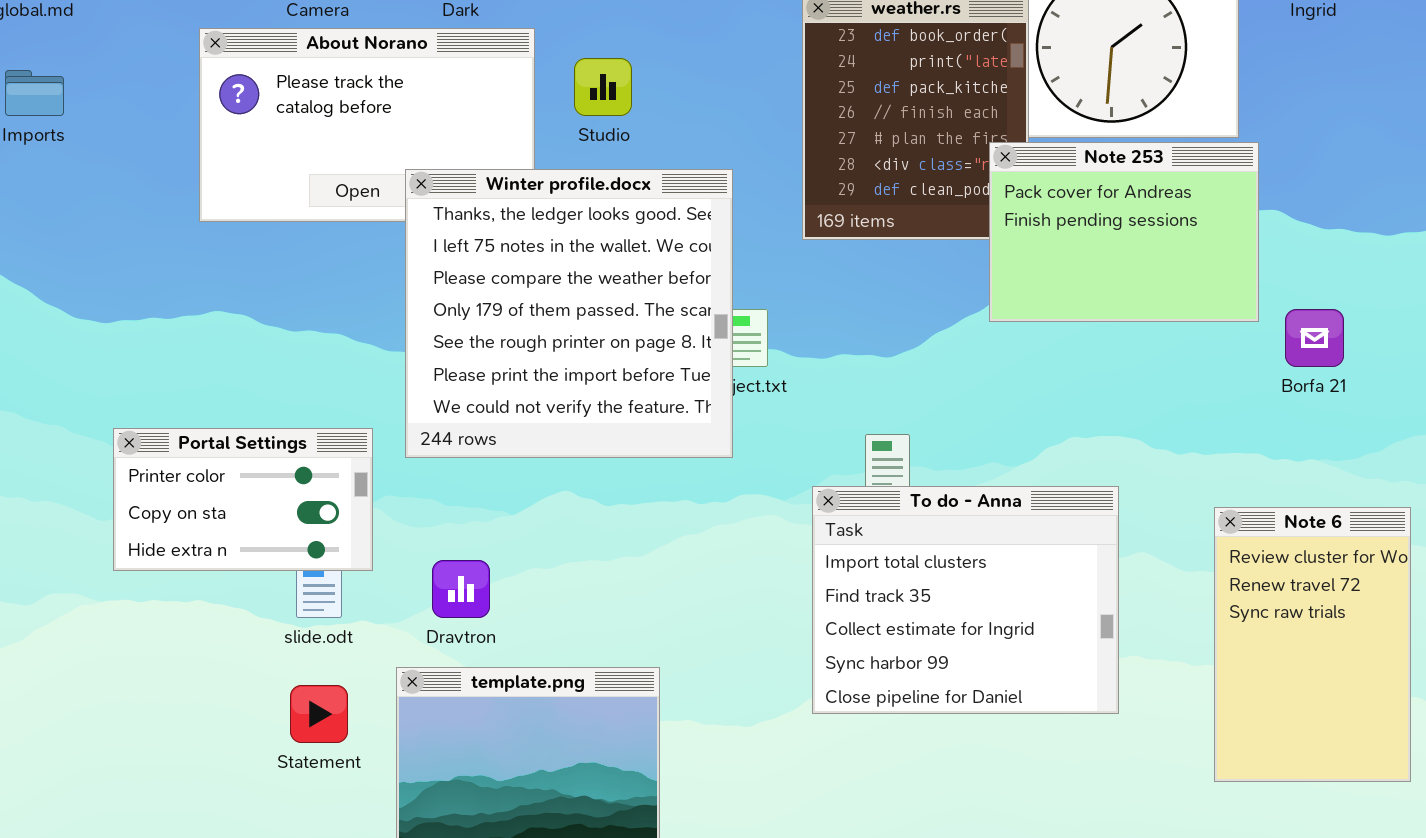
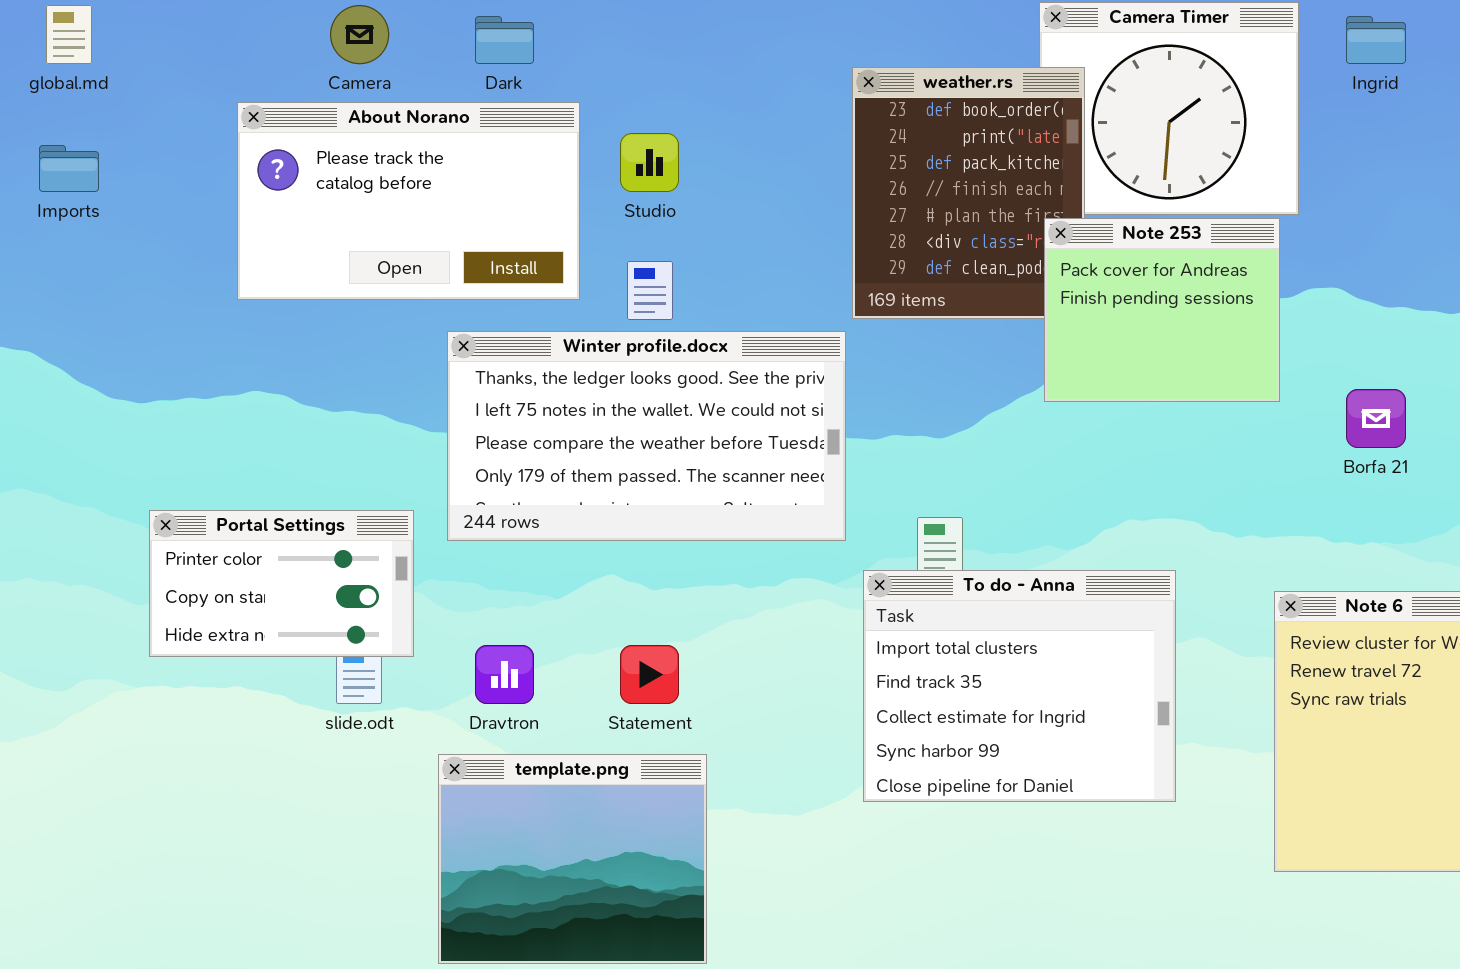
Note 253: [989,142,1259,322] -> [1044,218,1280,402], resized
Winter profile.docx: [405,169,733,458] -> [447,331,846,541], resized
Statement: [290,685,348,743] -> [620,645,679,704], moved

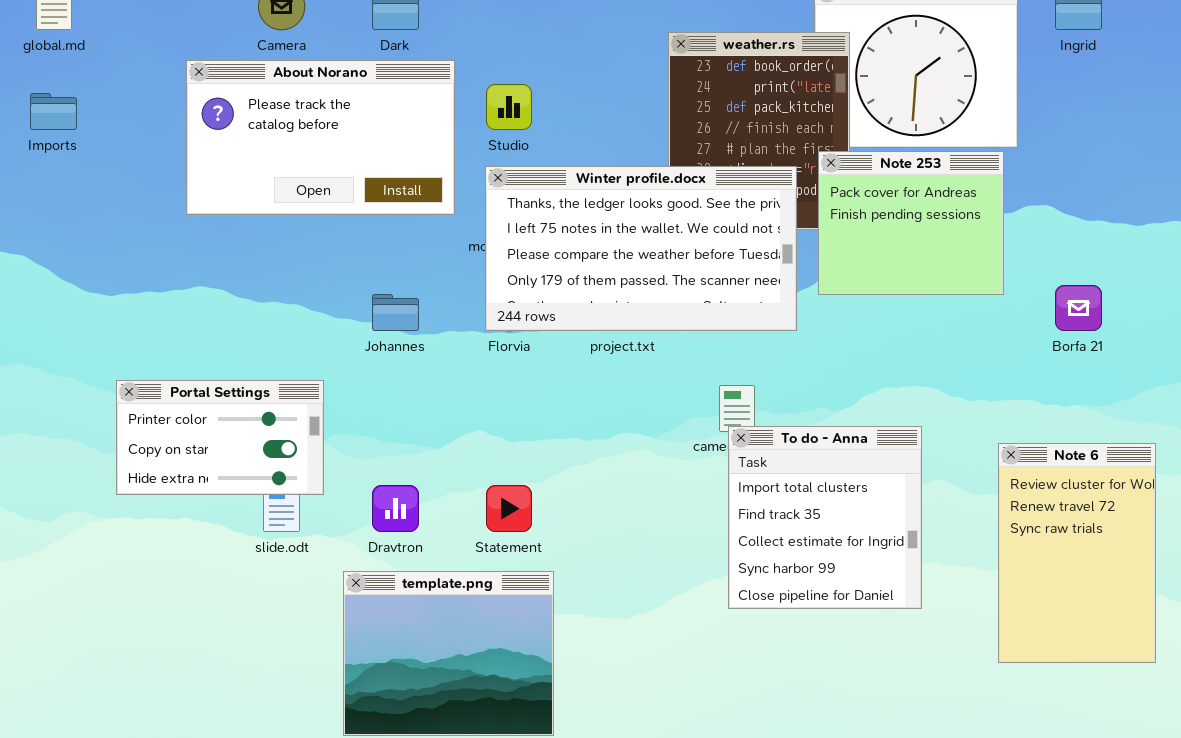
Winter profile.docx: [447,331,846,541] -> [485,166,797,331], moved
To do - Anna: [863,570,1176,802] -> [728,426,922,609], resized

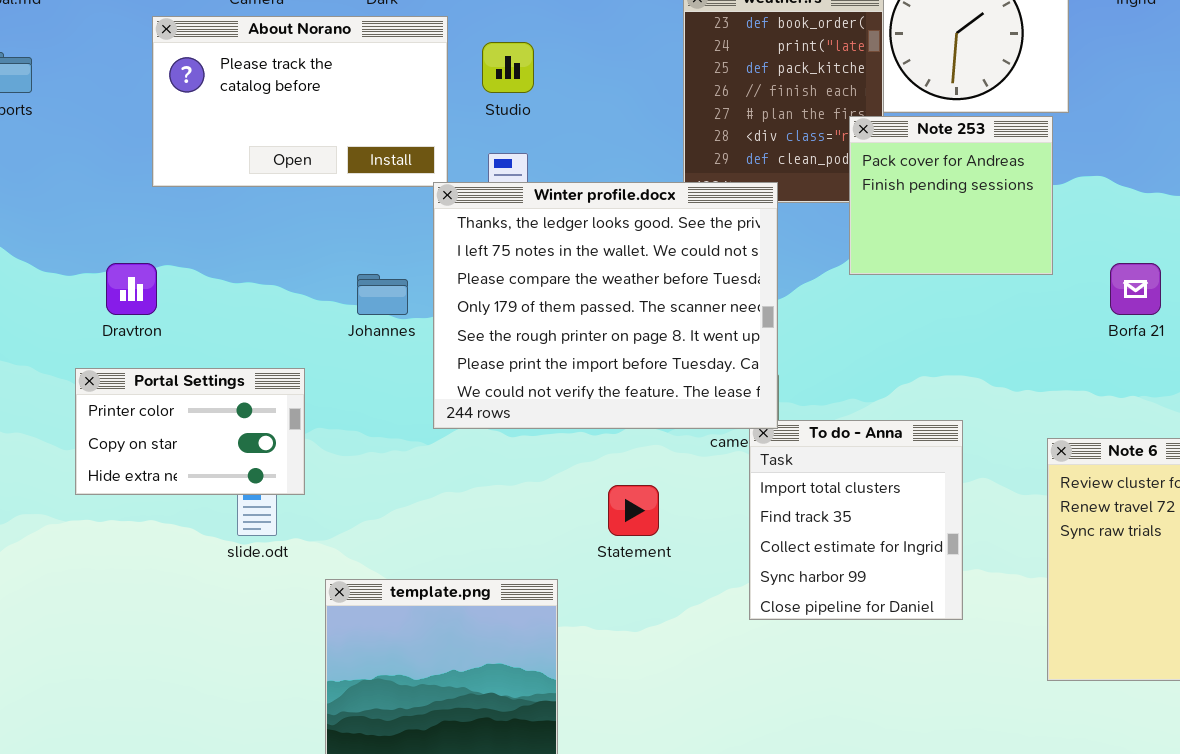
Winter profile.docx: [485,166,797,331] -> [433,182,778,429], moved, resized
Dravtron: [372,485,419,532] -> [106,263,157,315], moved
Statement: [486,485,532,532] -> [608,485,659,536], moved

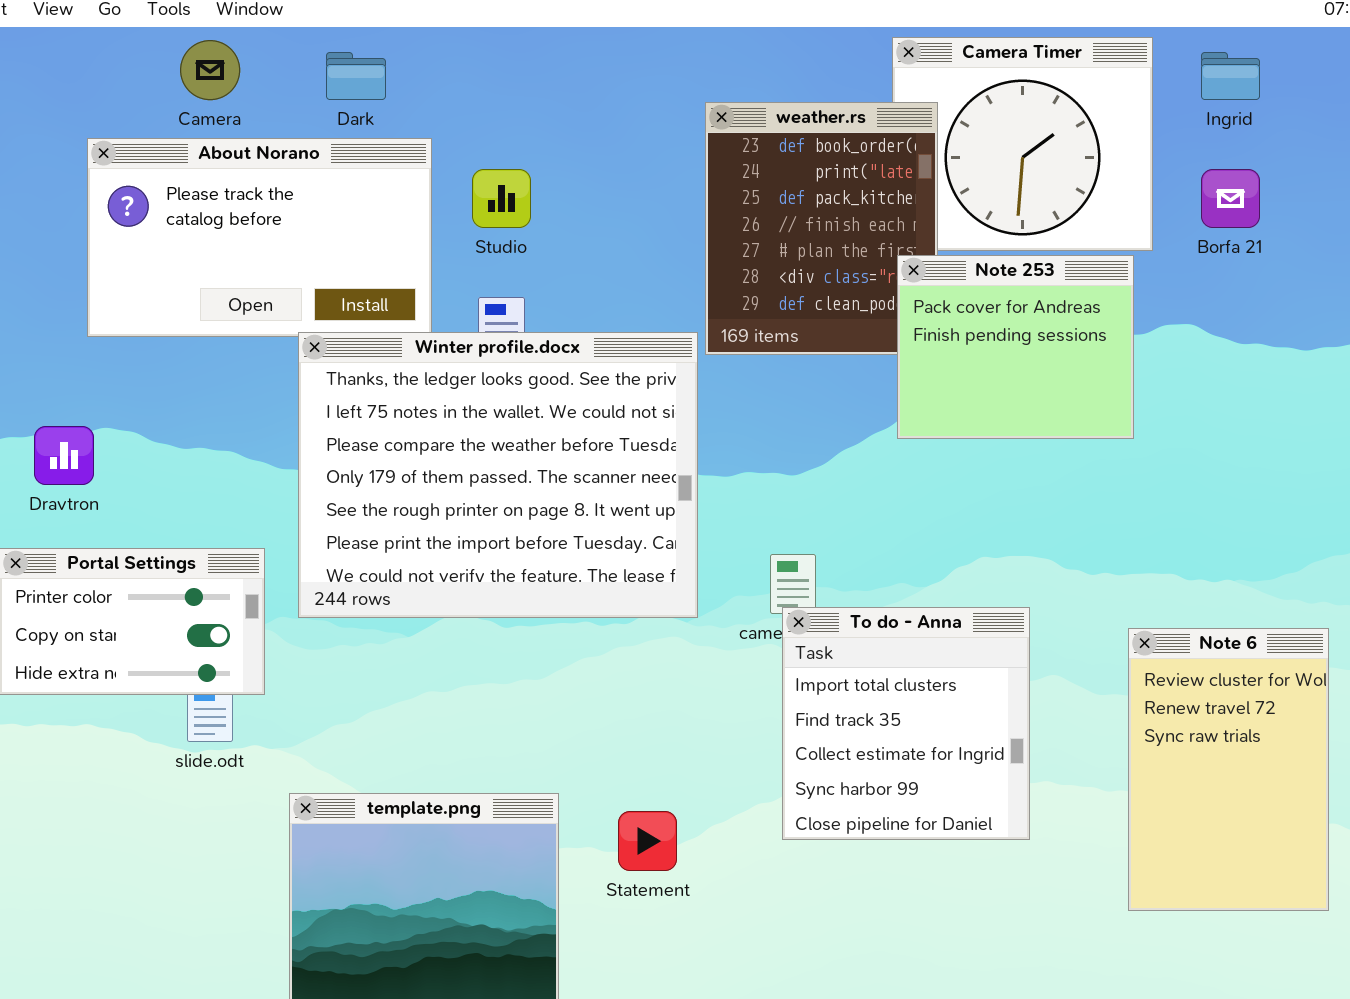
Winter profile.docx: [433,182,778,429] -> [298,332,698,618], moved
Borfa 21: [1110,263,1161,315] -> [1201,169,1260,228], moved
Statement: [608,485,659,536] -> [618,811,677,871], moved

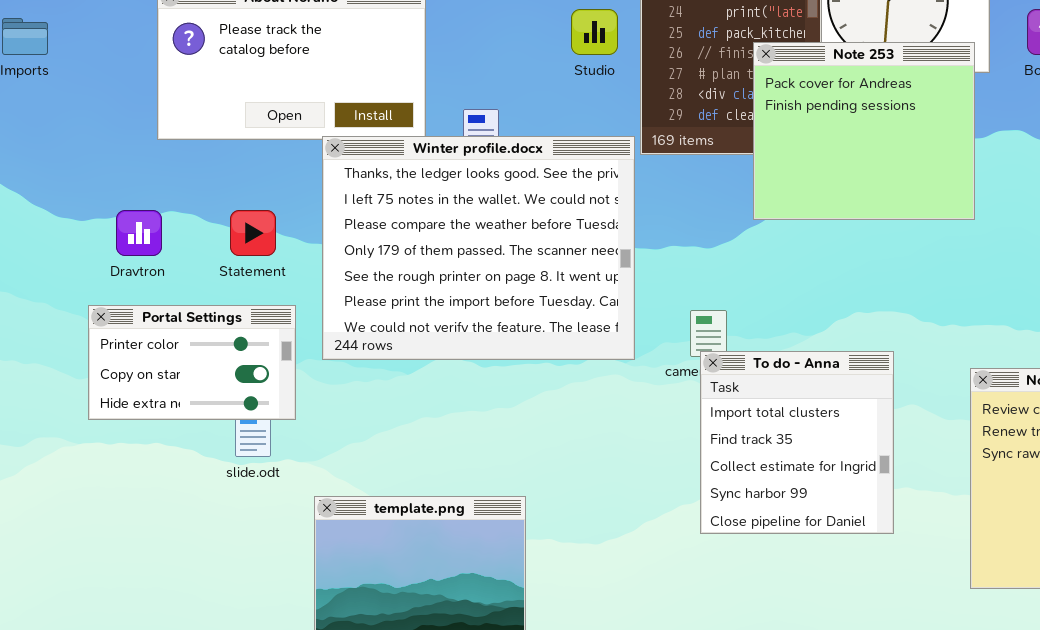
Studio: [472,169,531,228] -> [571,9,618,55], moved
Note 253: [897,255,1134,439] -> [753,42,975,220], resized
Statement: [618,811,677,871] -> [230,210,276,256], moved

